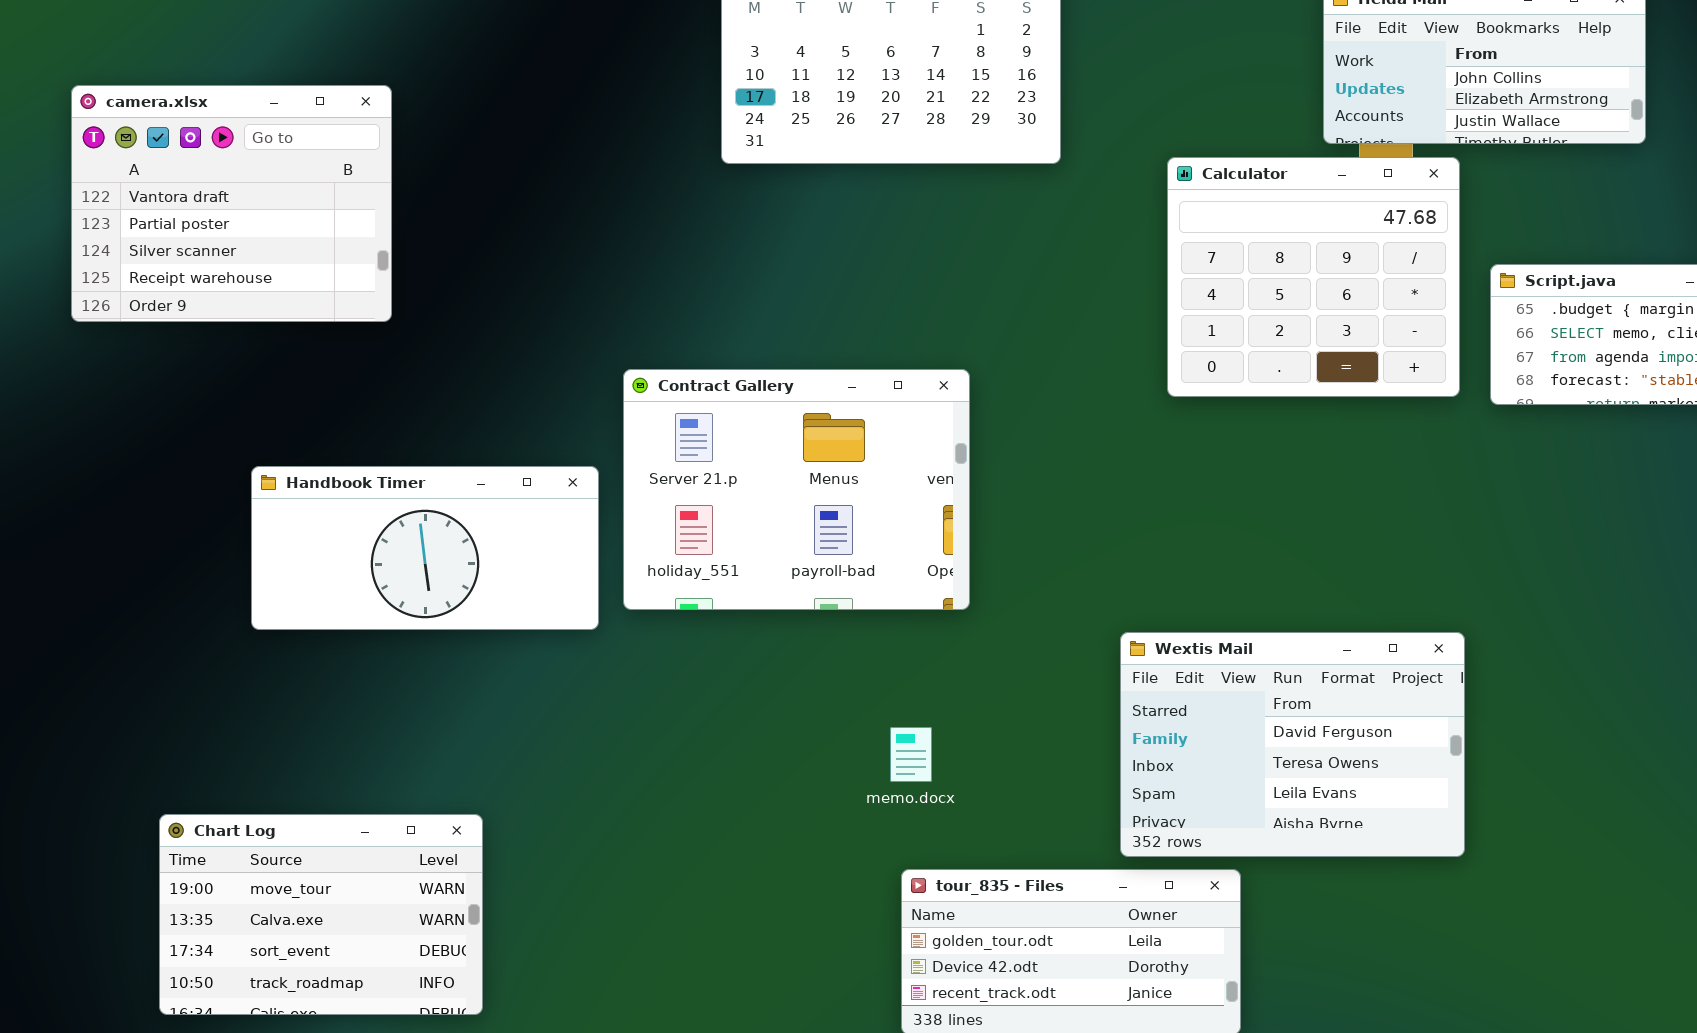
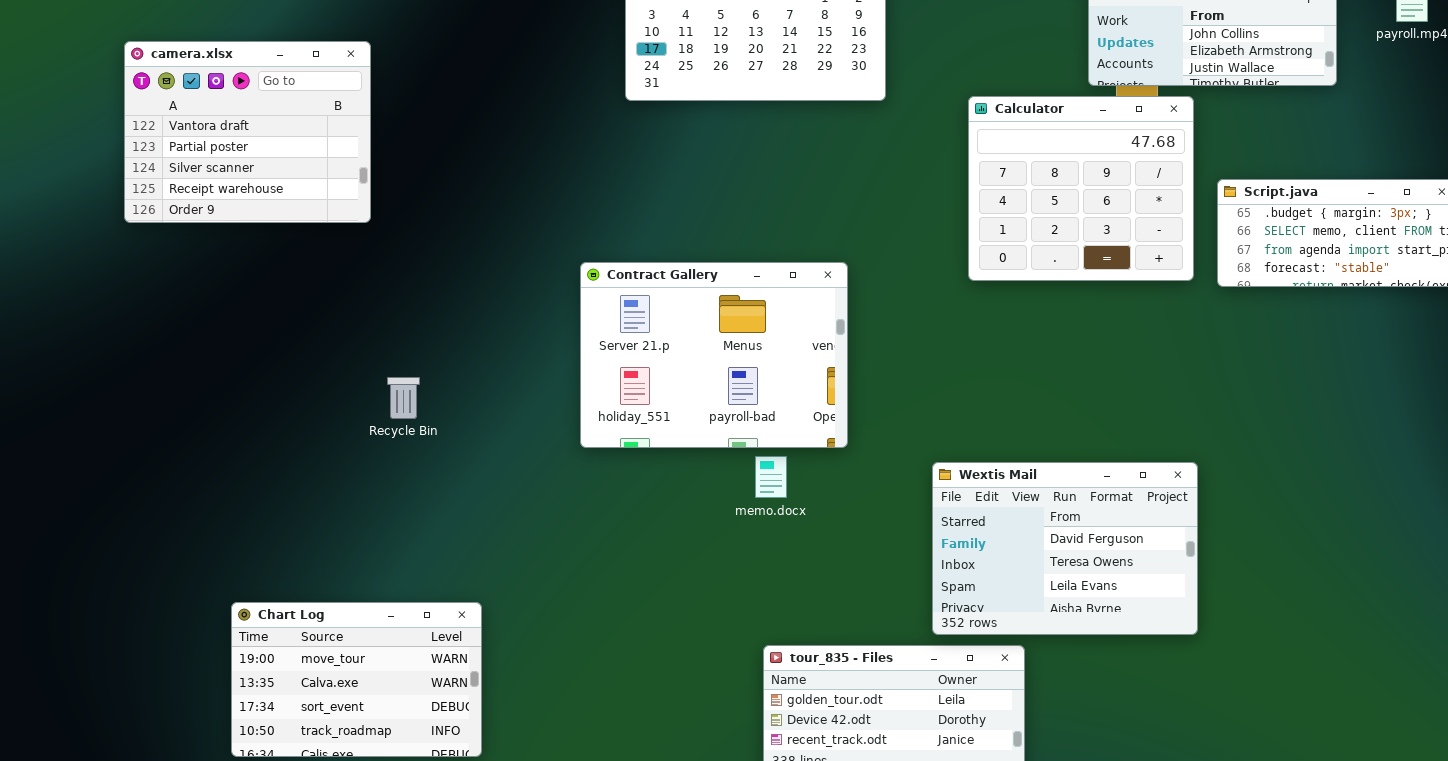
Contract Gallery: [623,369,970,610] -> [580,262,848,448], moved
Handbook Timer: [251,466,599,630] -> none, closed
memo.docx: [890,727,932,782] -> [755,456,787,498], moved
Chart Log: [159,814,483,1015] -> [231,602,482,757], moved

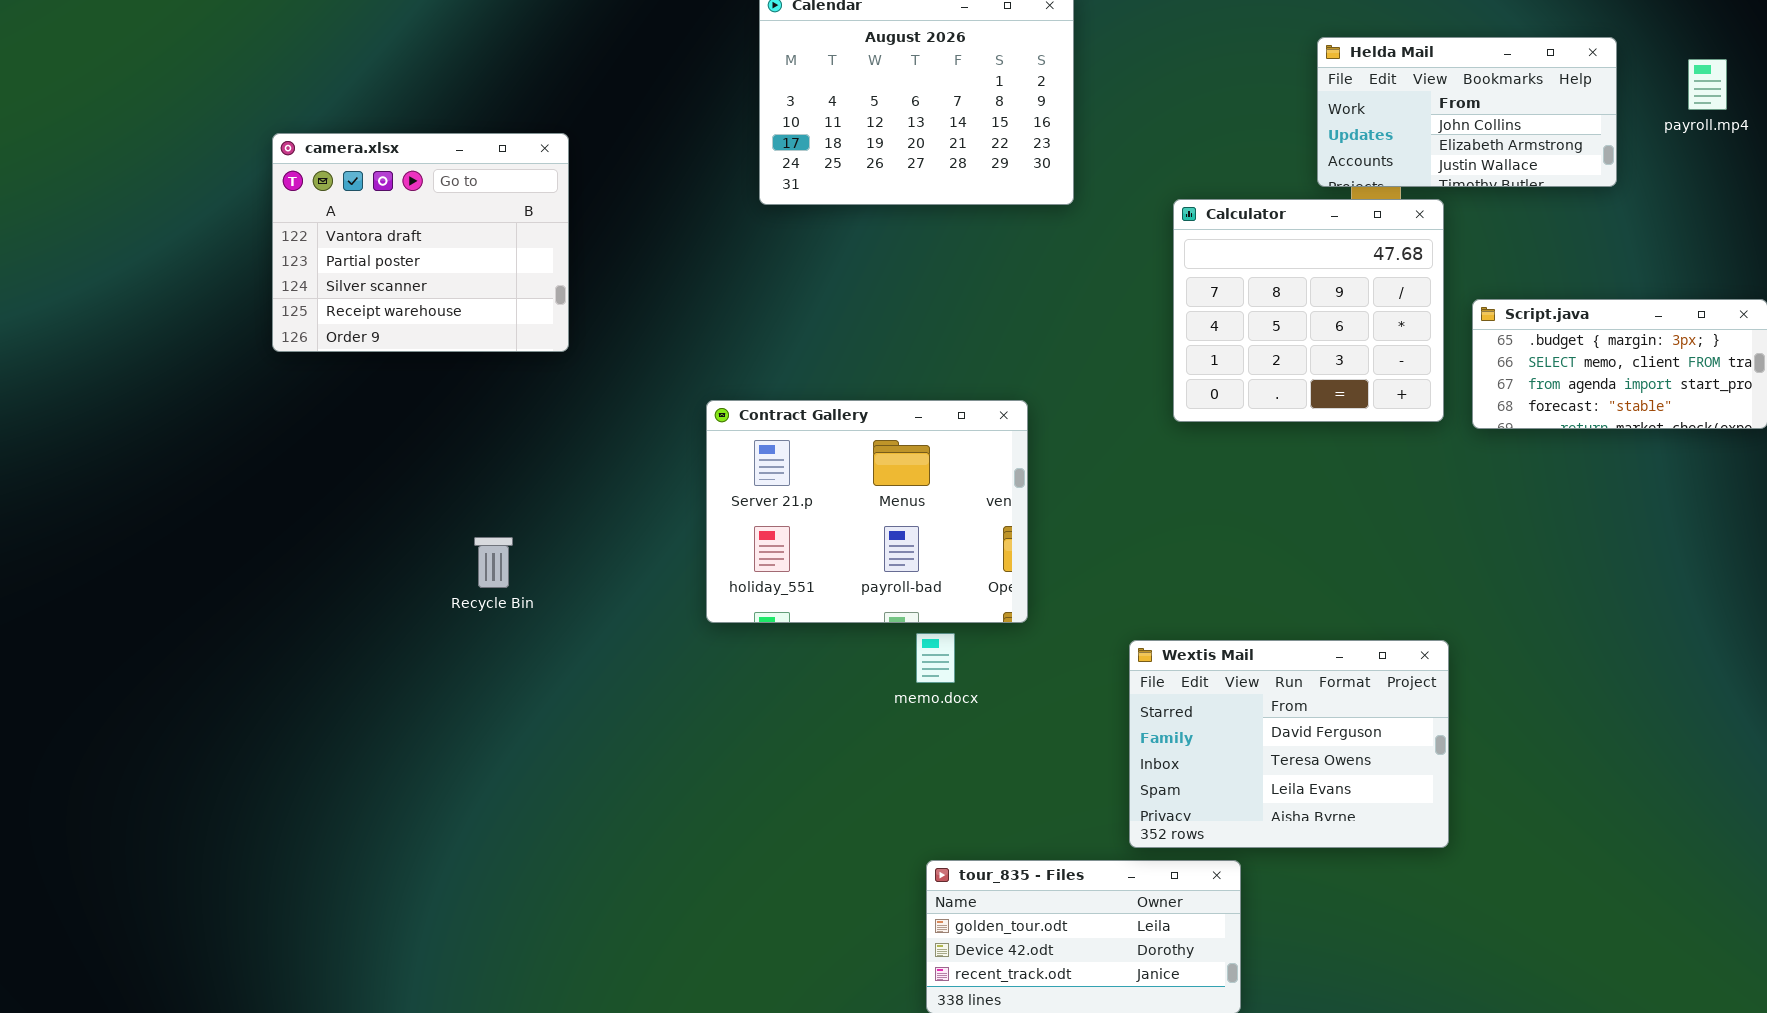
camera.xlsx: [124,41,371,223] -> [272,133,569,352], moved
Chart Log: [231,602,482,757] -> none, closed

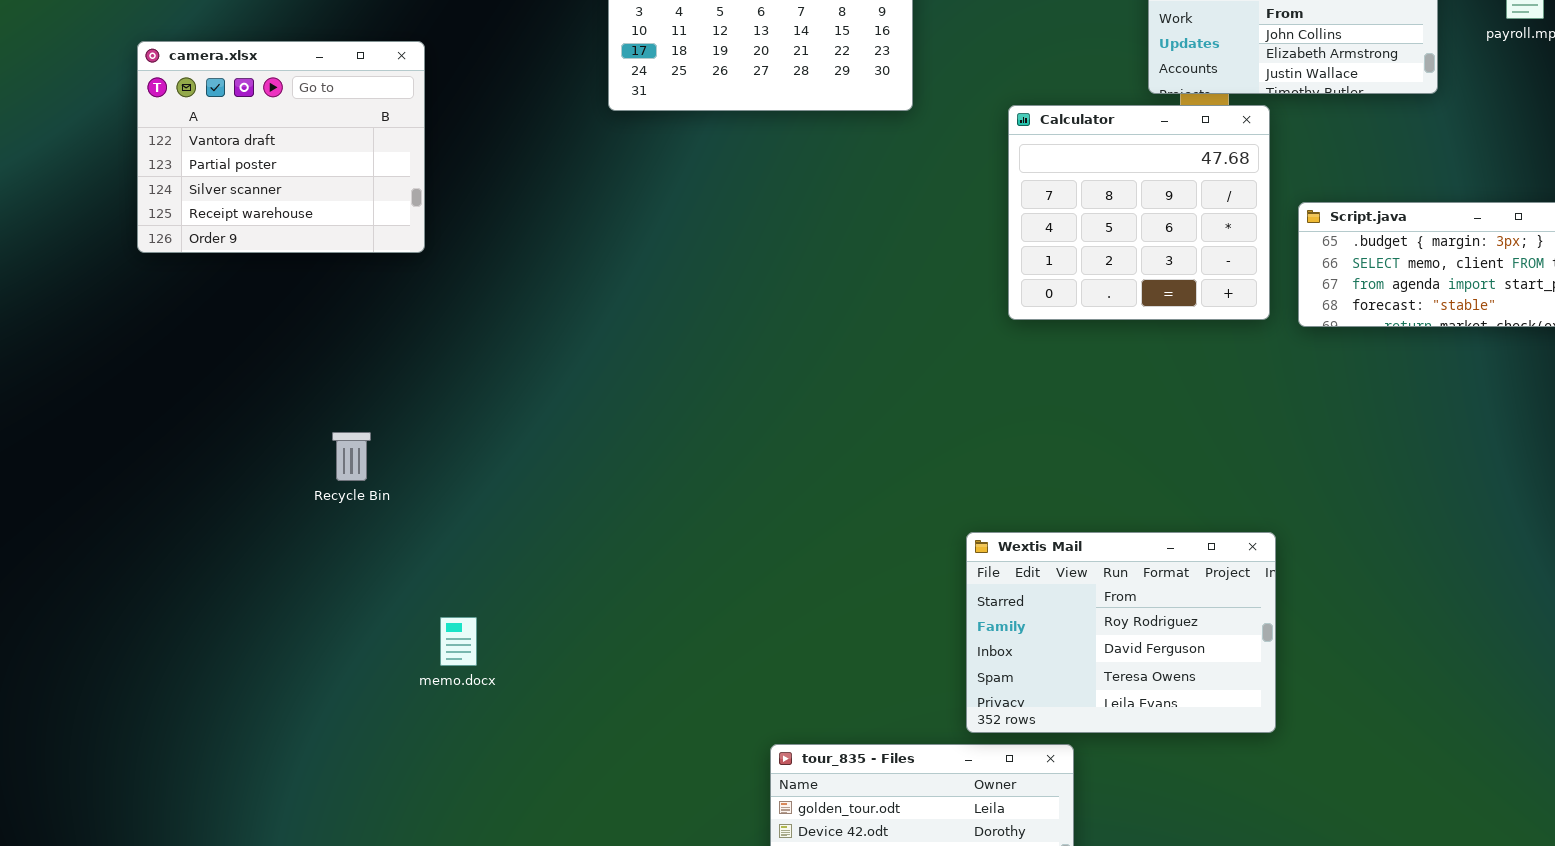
Contract Gallery: [706,400,1028,623] -> none, closed
memo.docx: [916,633,955,683] -> [440,617,477,666], moved
Wextis Mail: [1129,640,1449,848] -> [966,532,1276,733], scrolled up 1 row

